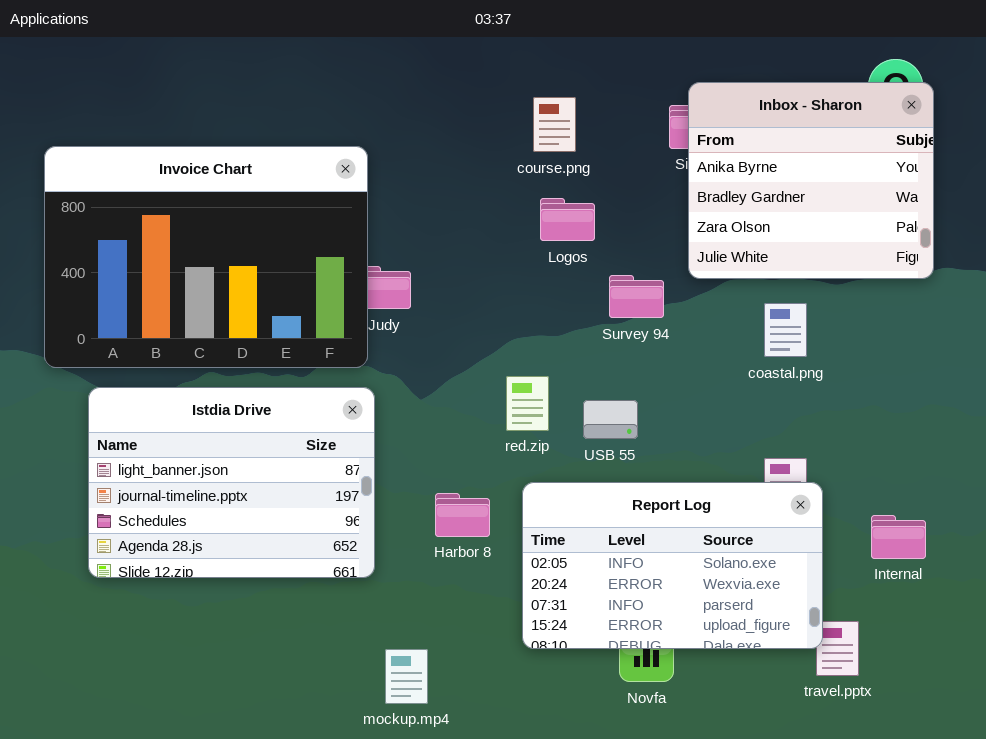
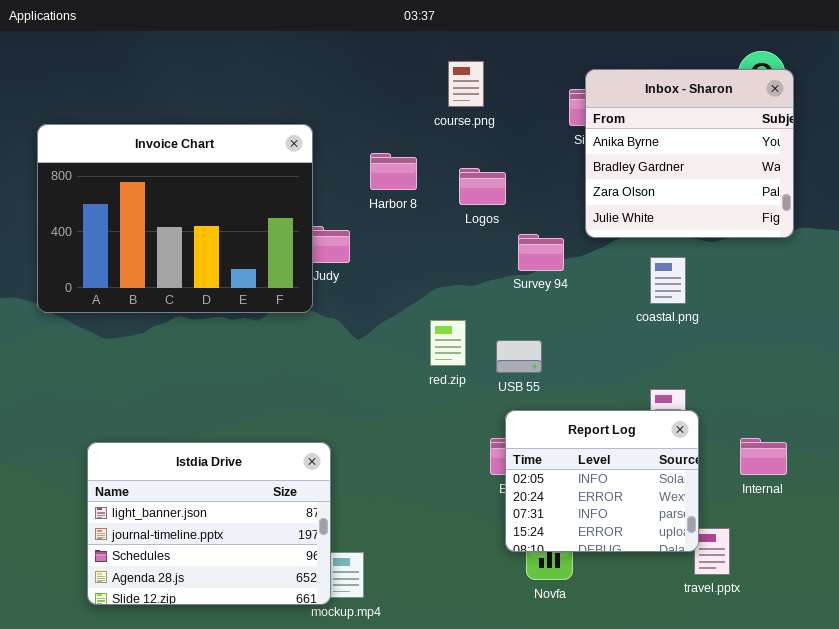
course.png: [533,97,576,152] -> [448,61,484,107], moved
Istdia Drive: [88,387,375,578] -> [87,442,331,605], moved
Report Log: [522,482,823,649] -> [505,410,699,552], resized
Harbor 8: [435,493,490,537] -> [370,153,417,190], moved

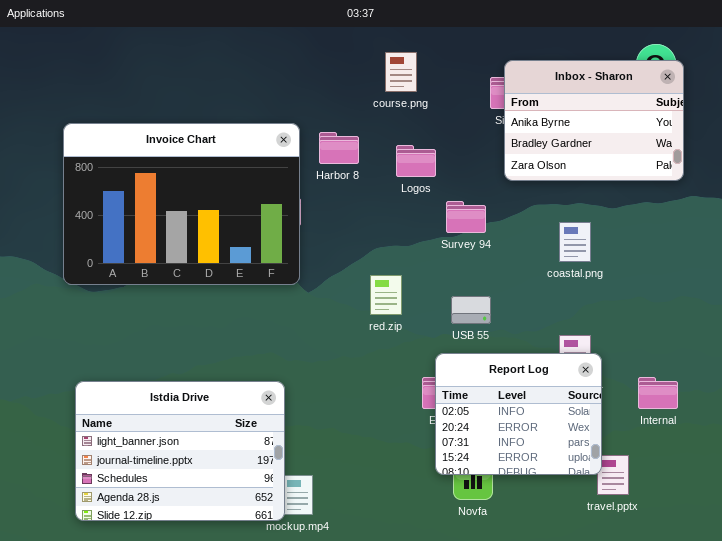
Inbox - Sharon: [585,69,794,238] -> [504,60,684,181], resized
Invoice Chart: [37,124,313,313] -> [63,123,300,285], moved
USB 55: [496,340,542,373] -> [451,296,491,324], moved

